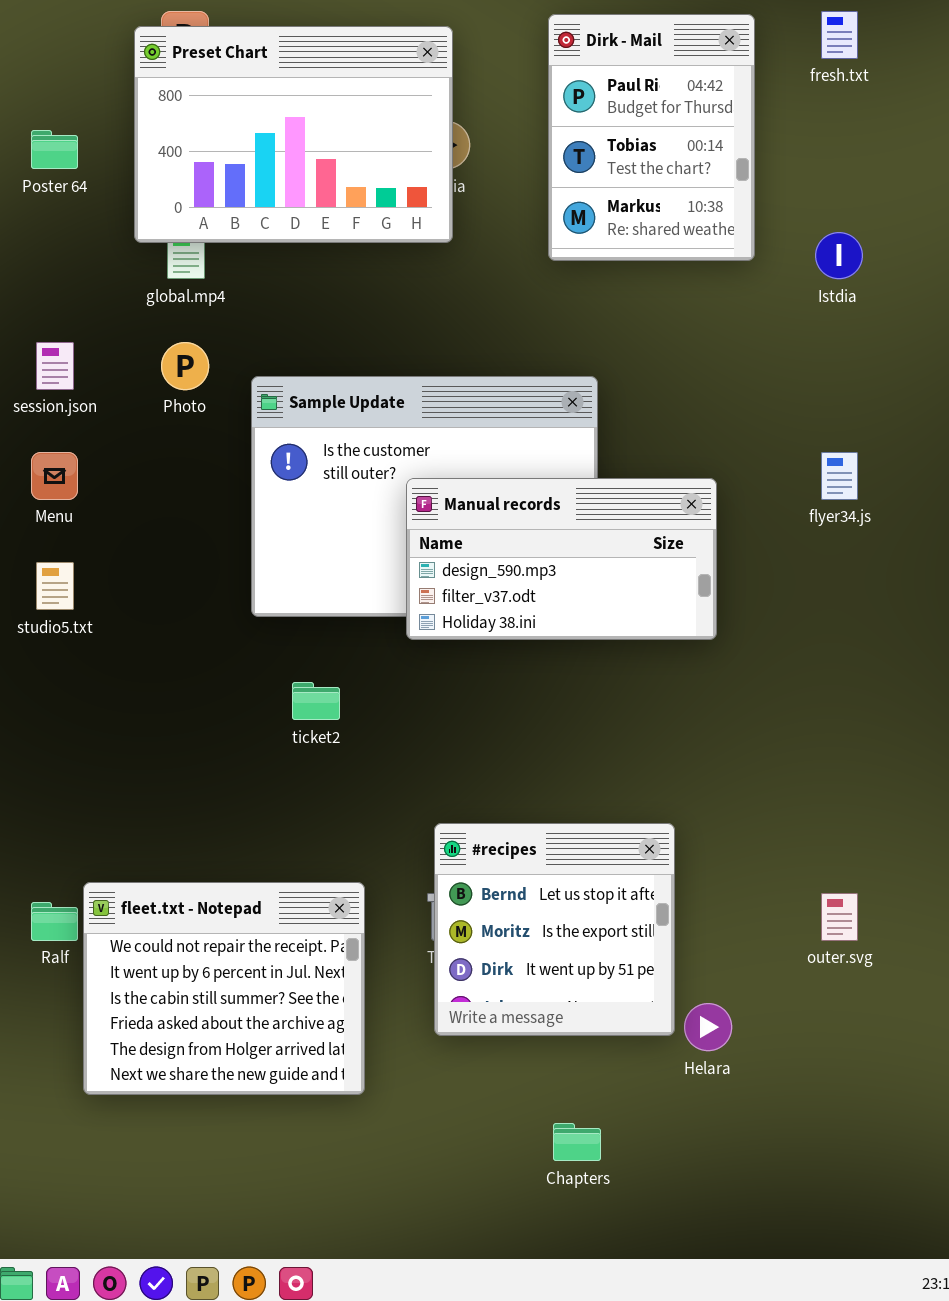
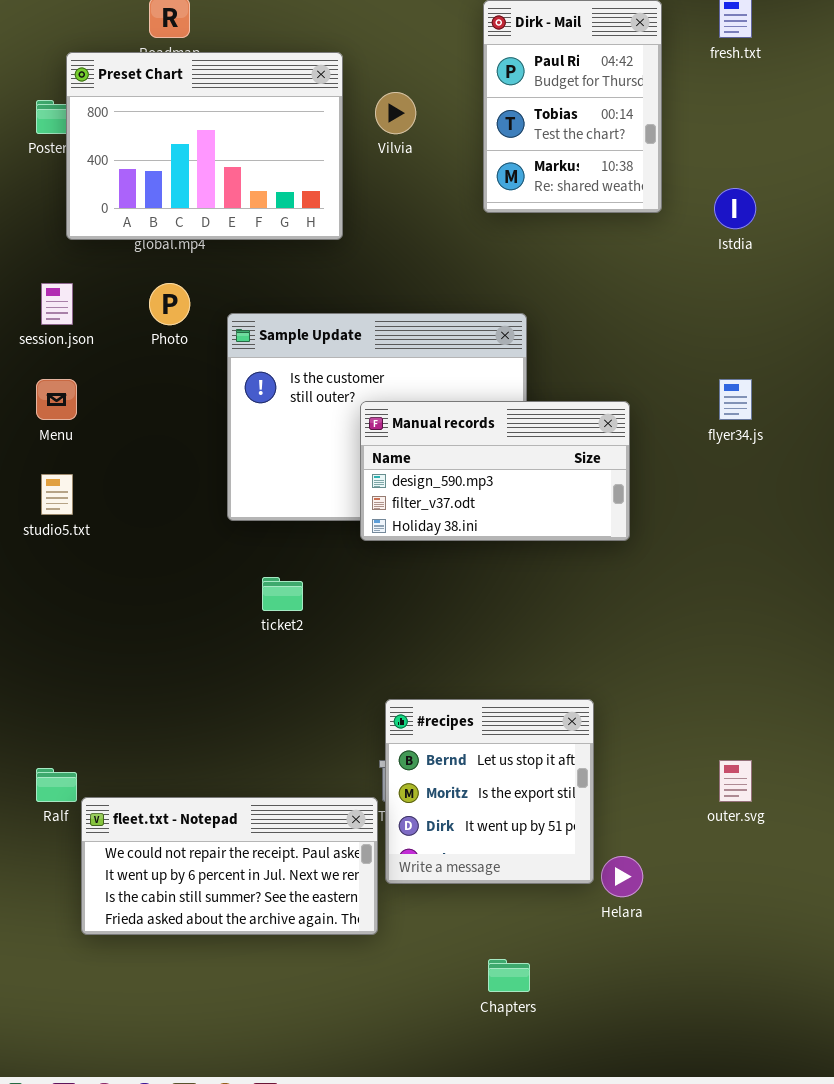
Preset Chart: [134,26,453,243] -> [66,52,343,240], moved
fleet.txt - Notepad: [83,882,365,1095] -> [81,797,378,935], resized

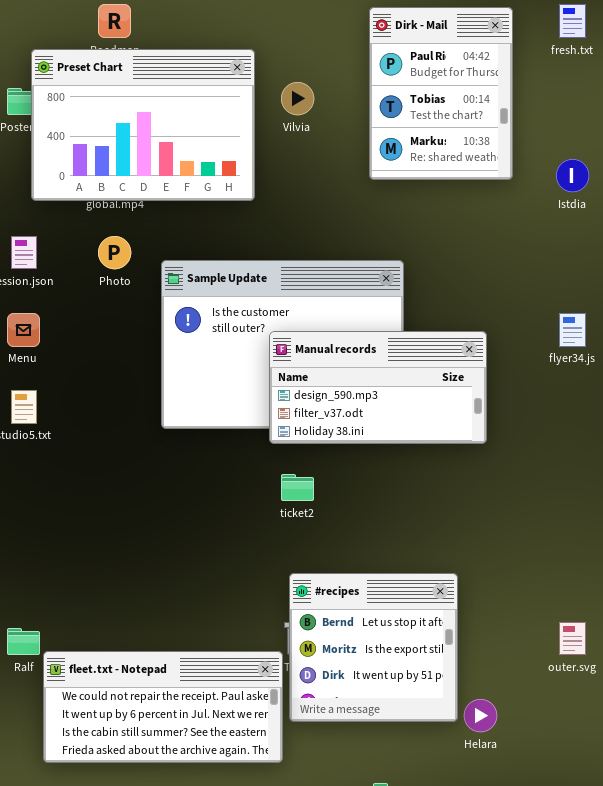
ticket2: [262,577,303,611] -> [281,474,314,501], moved

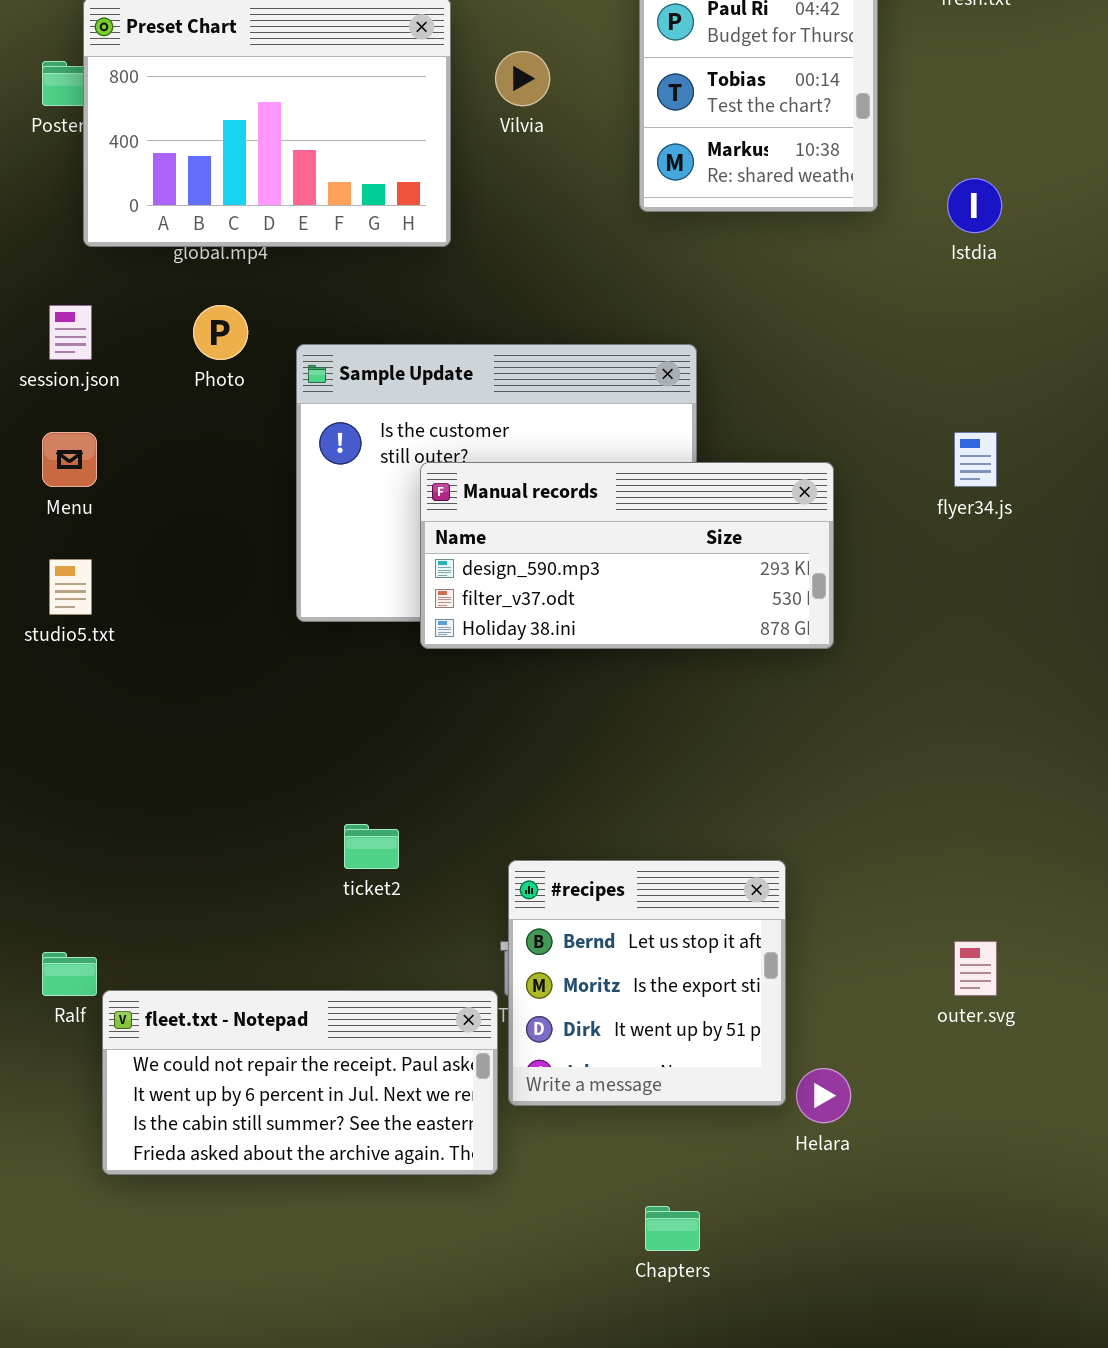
Manual records: [269,331,487,444] -> [420,462,834,649], resized
ticket2: [281,474,314,501] -> [344,824,399,869], moved

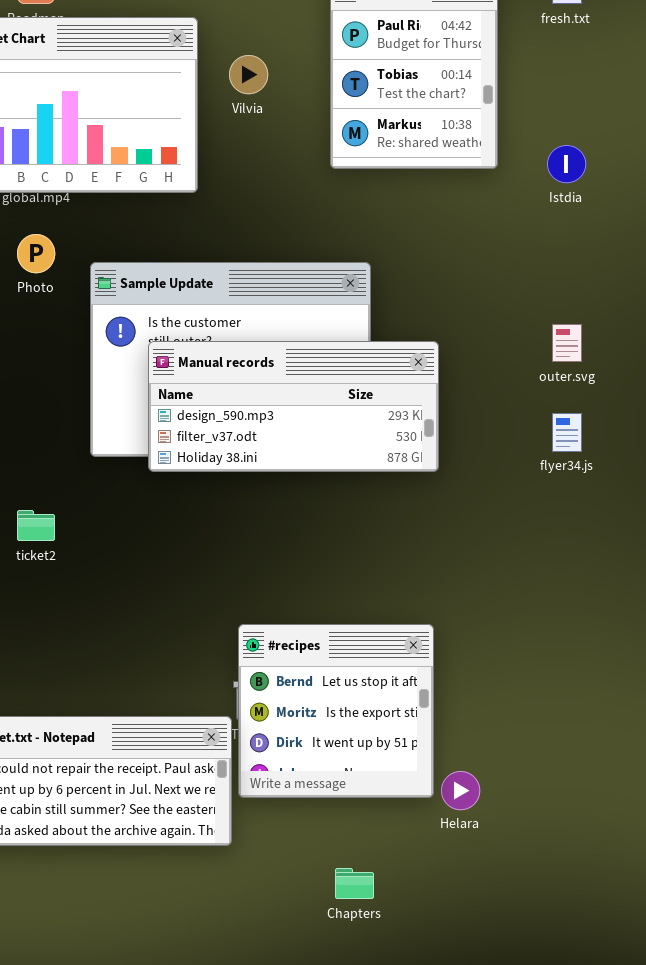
flyer34.js: [954,432,997,487] -> [552,413,582,452], moved
Manual records: [420,462,834,649] -> [148,341,439,472], moved
ticket2: [344,824,399,869] -> [17,510,55,541], moved
outer.svg: [954,941,997,996] -> [552,324,582,362], moved

